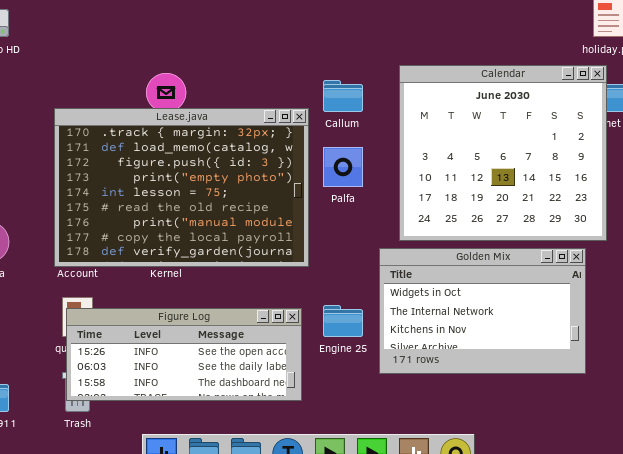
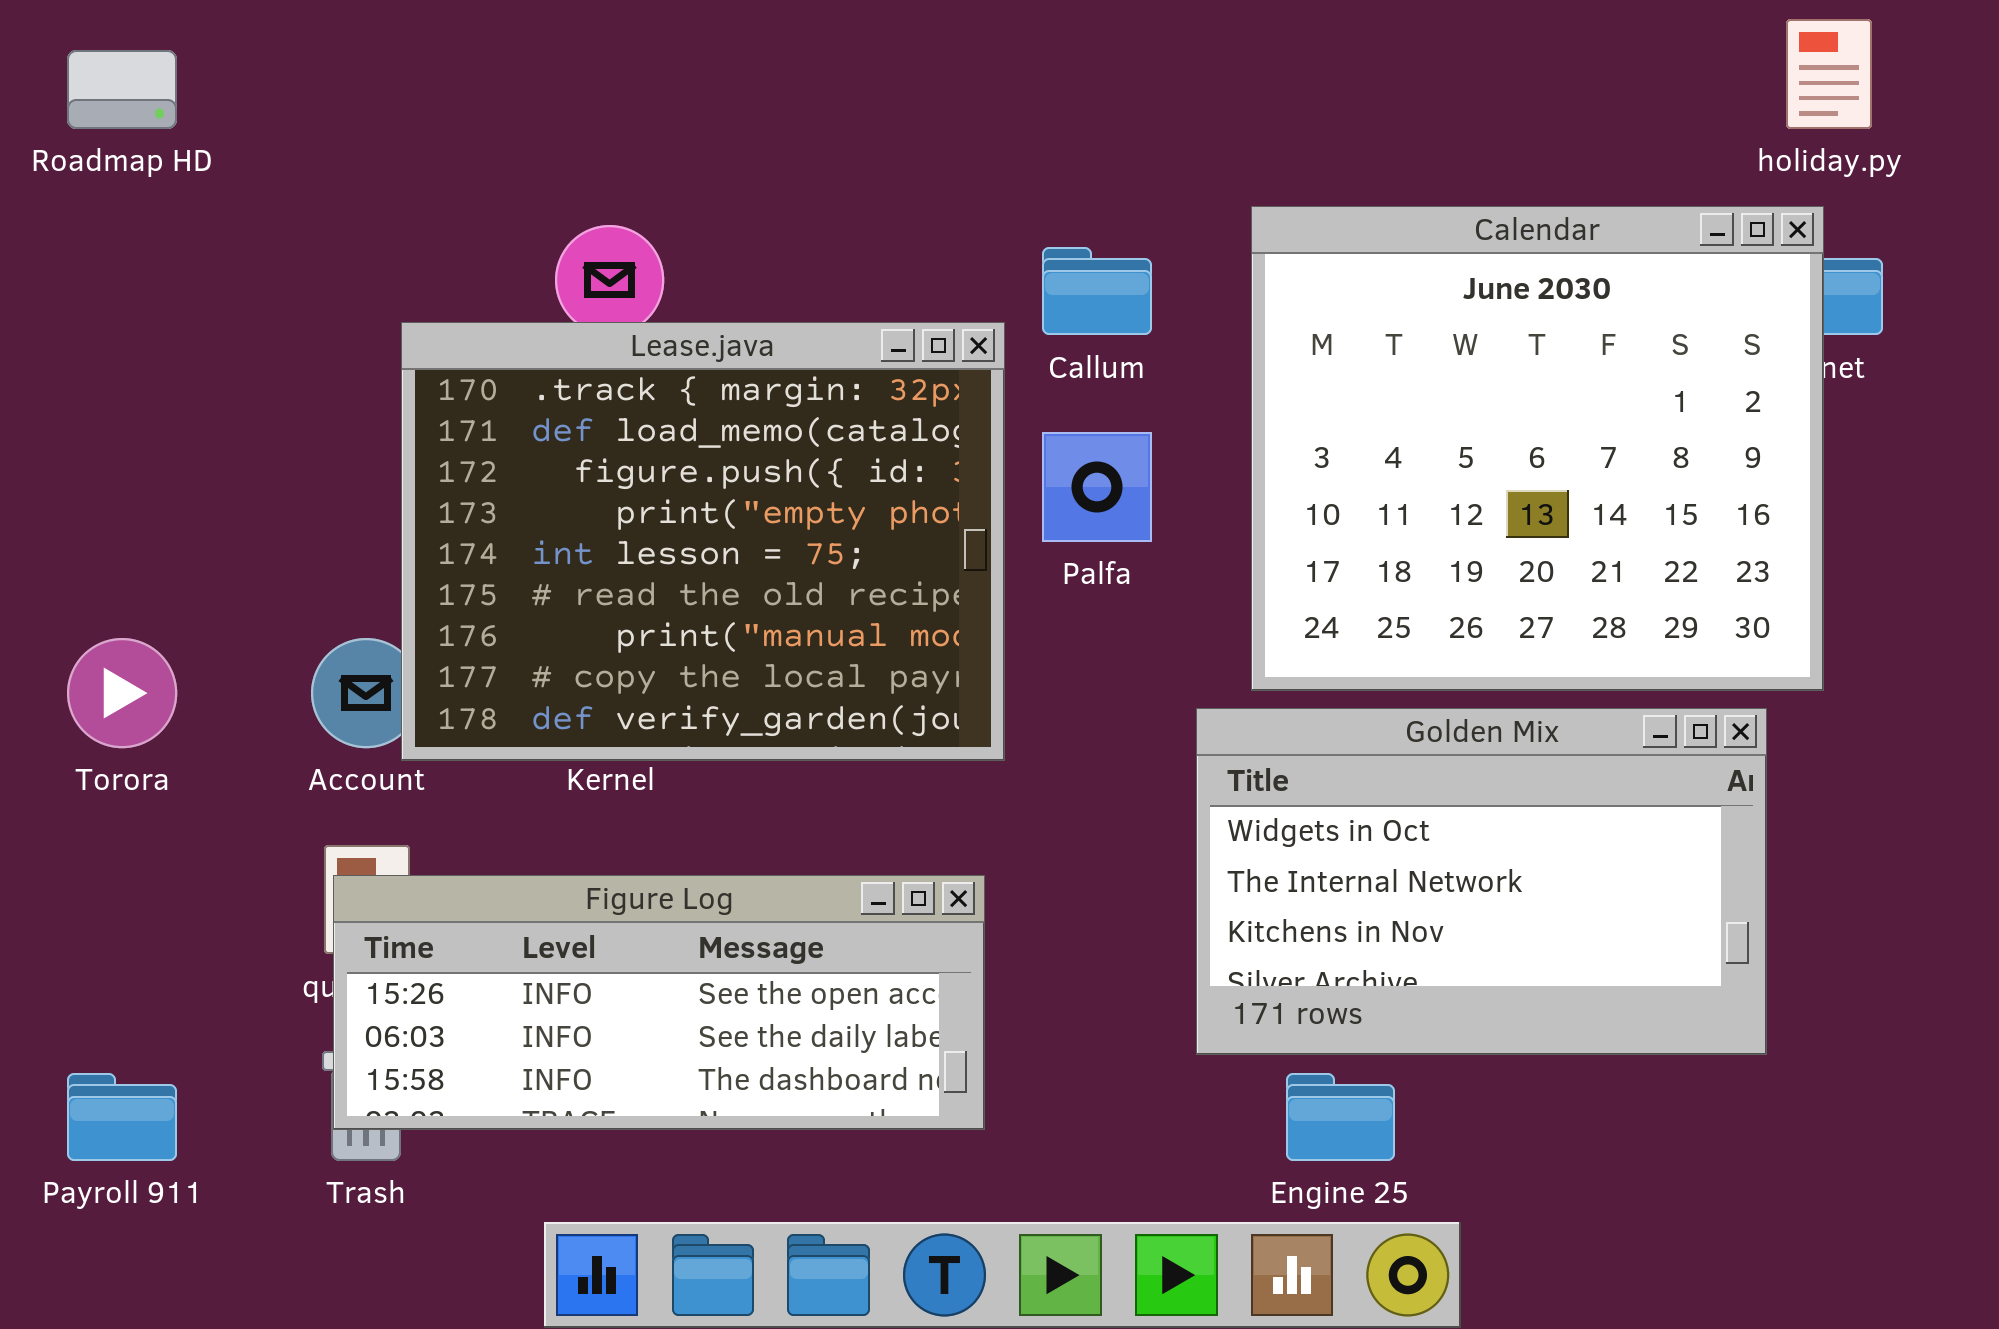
Lease.java: [54,108,309,267] -> [401,322,1005,761], resized
Engine 25: [323,305,363,337] -> [1286,1073,1395,1161], moved

